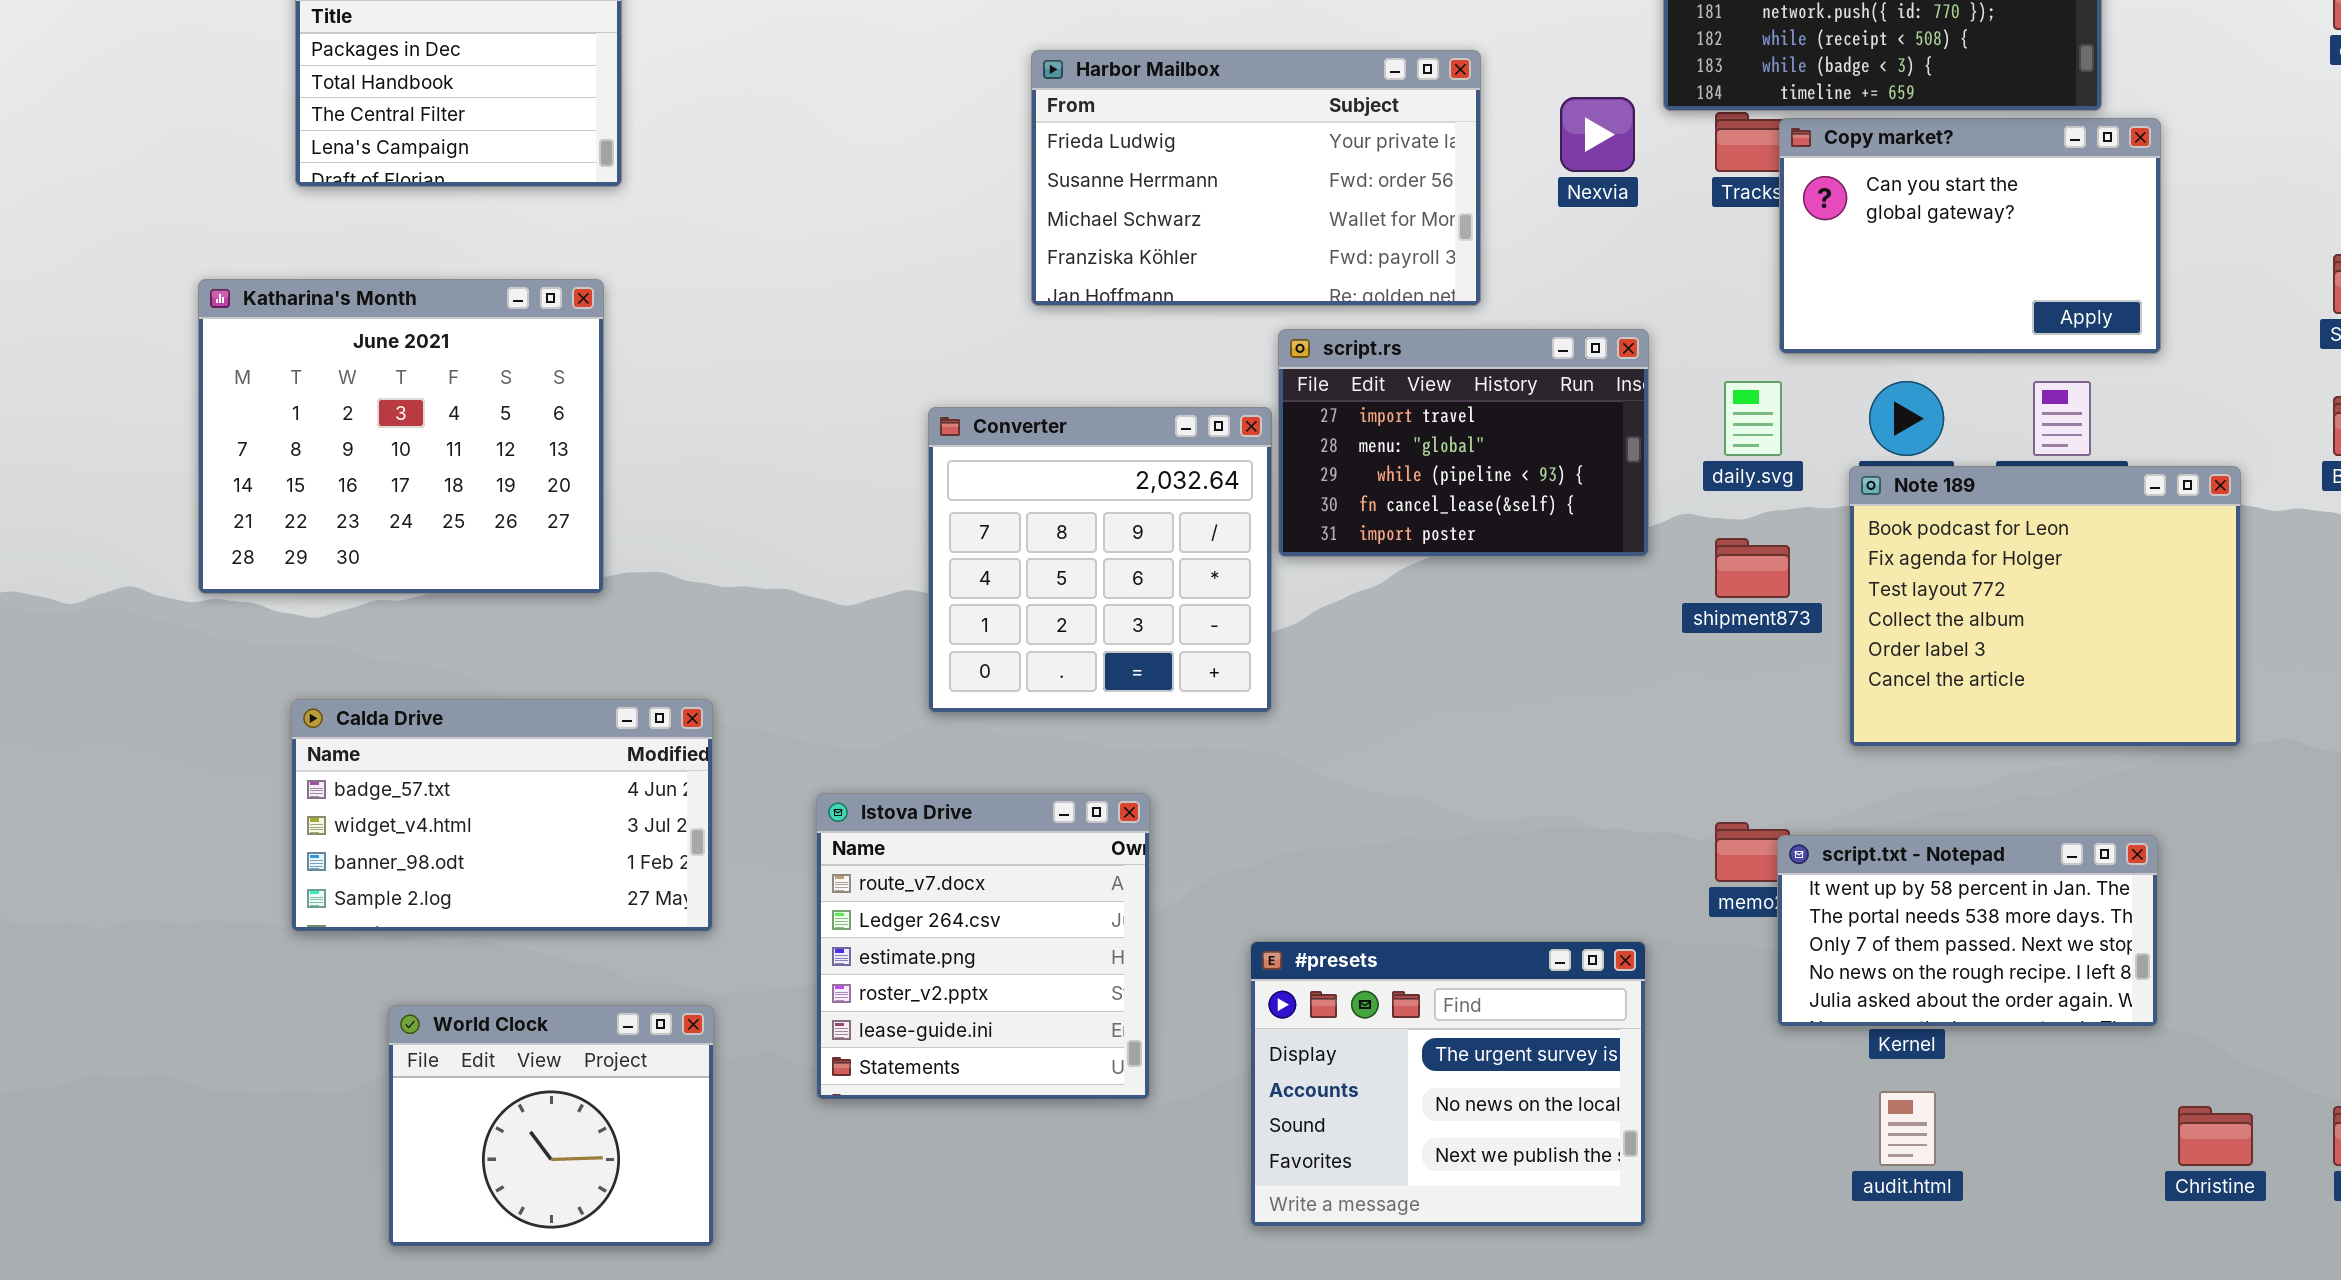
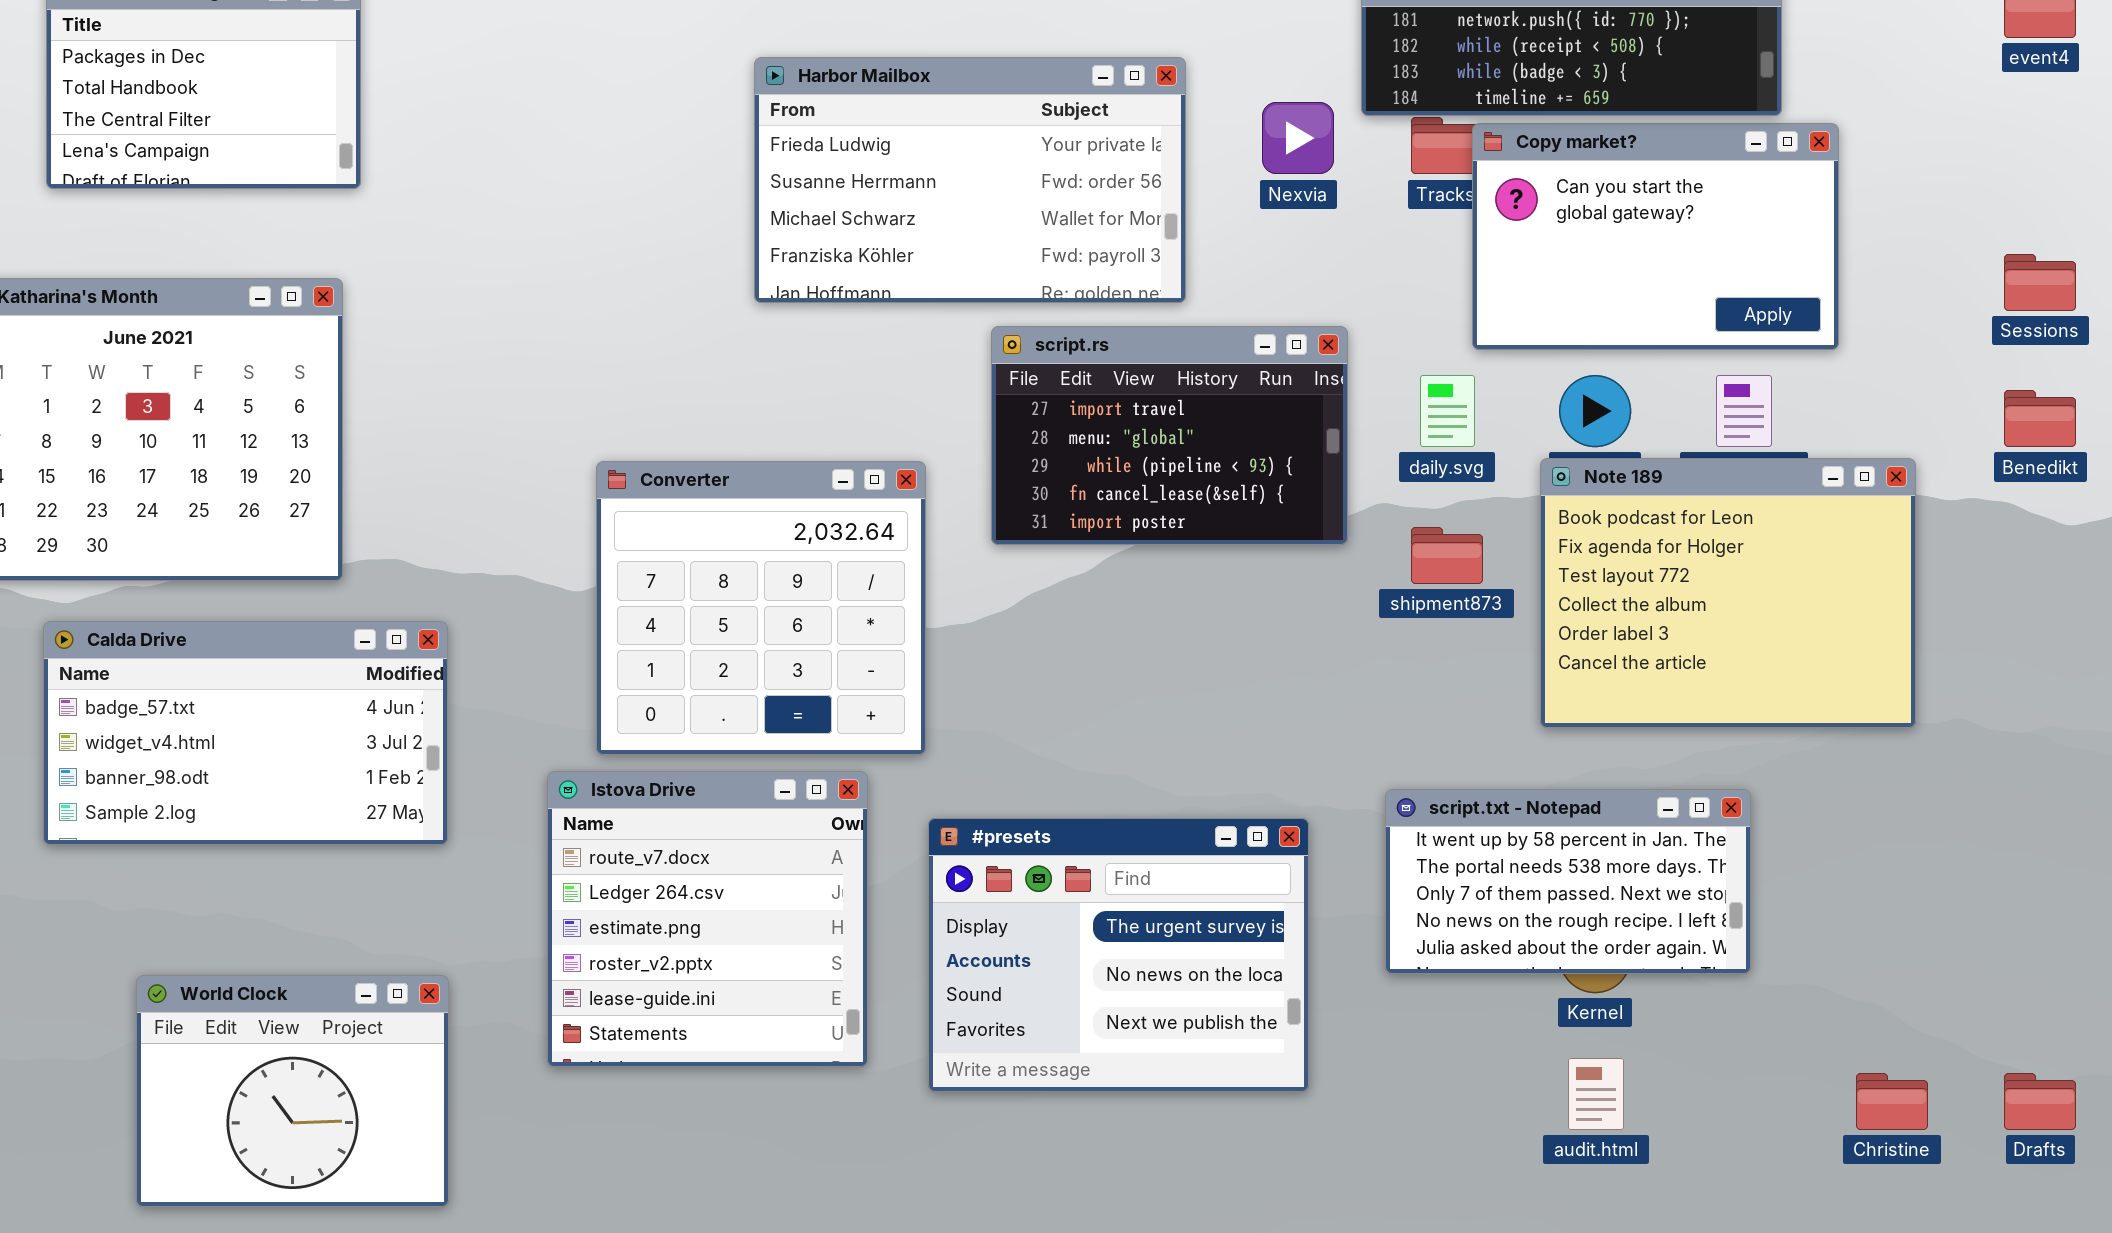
Converter: [928,407,1272,713] -> [596,461,926,755], moved
Calda Drive: [291,699,713,932] -> [43,621,448,845], moved
script.txt - Notepad: [1777,835,2158,1027] -> [1385,789,1751,974], moved
#presets: [1250,941,1646,1227] -> [928,818,1309,1092], moved

